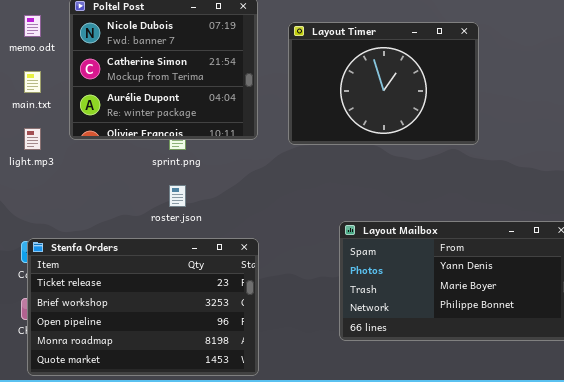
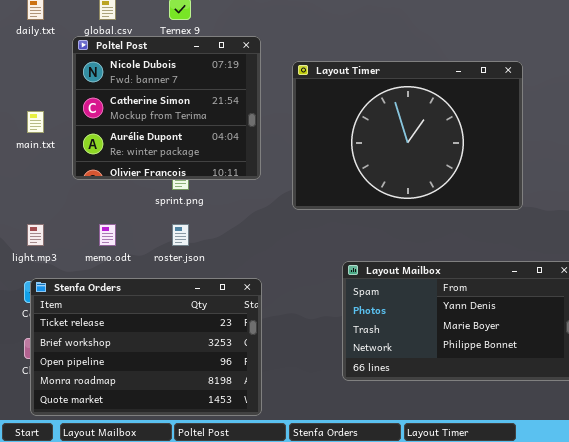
memo.odt: [24,15,41,37] -> [99,224,116,246], moved
Layout Timer: [288,22,479,145] -> [292,61,523,210], resized
light.mp3: [24,128,41,150] -> [27,224,44,246], moved

